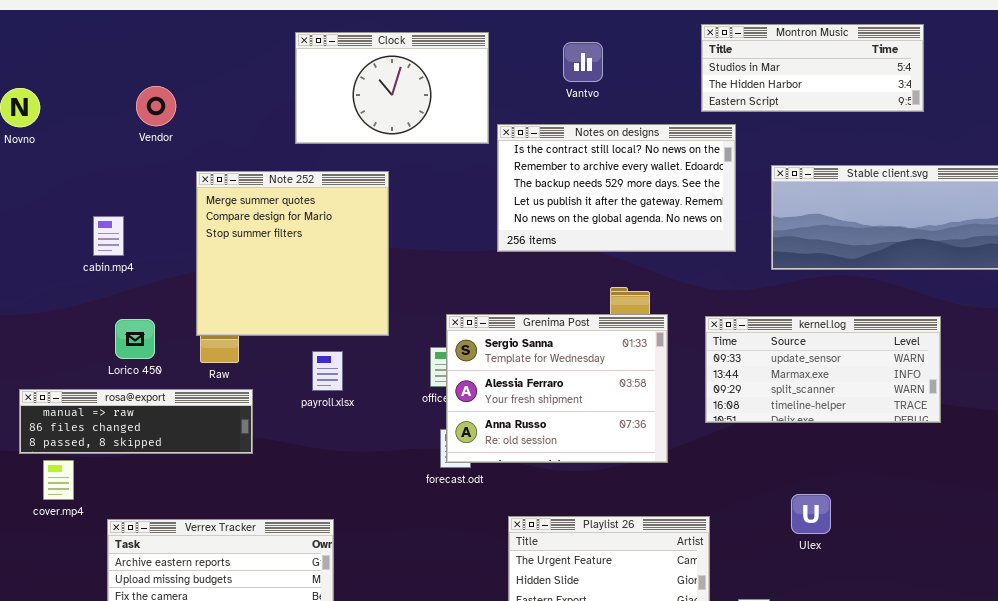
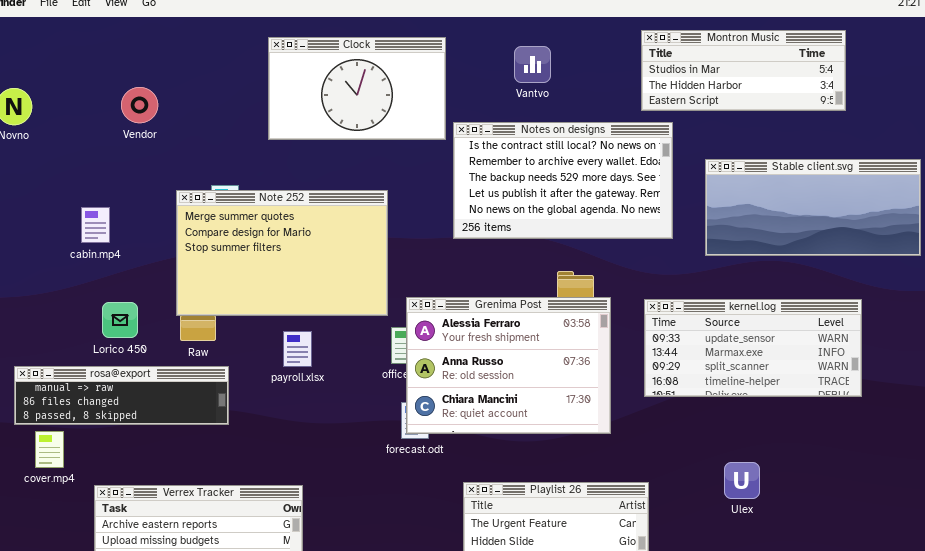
Note 252: [196,171,389,336] -> [176,190,388,316], resized
Grenima Post: [446,314,668,463] -> [406,297,611,434], scrolled down 1 row

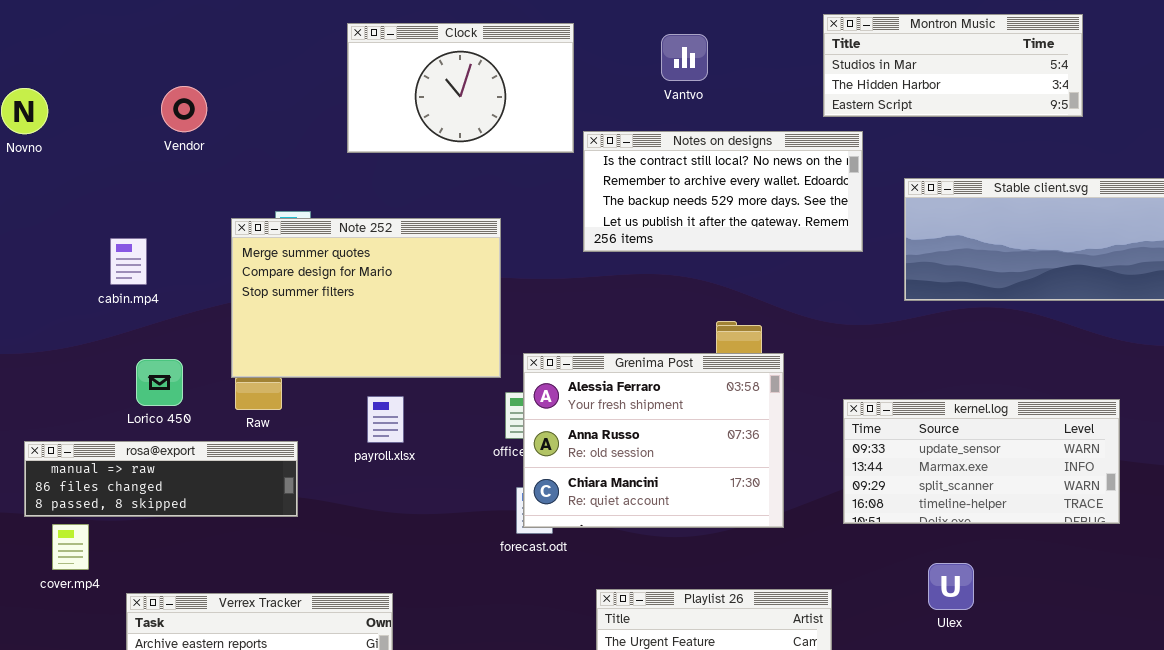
Notes on designs: [453,122,673,239] -> [583,131,863,252], resized
kernel.log: [644,299,862,397] -> [843,399,1120,524], moved

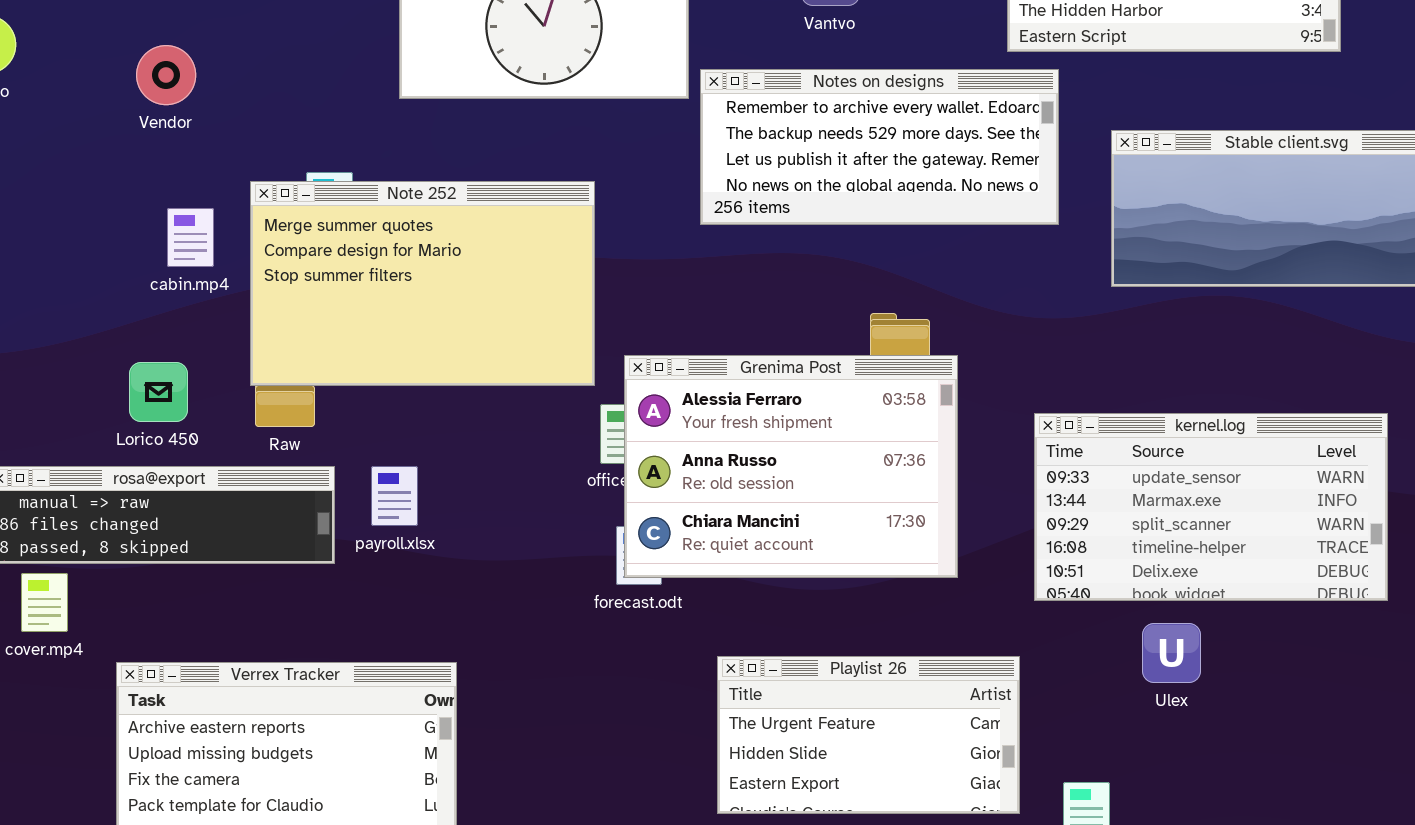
Vendor: [161,86,207,132] -> [136,45,196,105], moved
Notes on designs: [583,131,863,252] -> [700,69,1059,225], scrolled down 1 row
cabin.mp4: [110,238,147,285] -> [167,208,214,267], moved
payroll.xlsx: [367,396,404,443] -> [371,466,418,526], moved
kernel.log: [843,399,1120,524] -> [1034,413,1388,601], resized

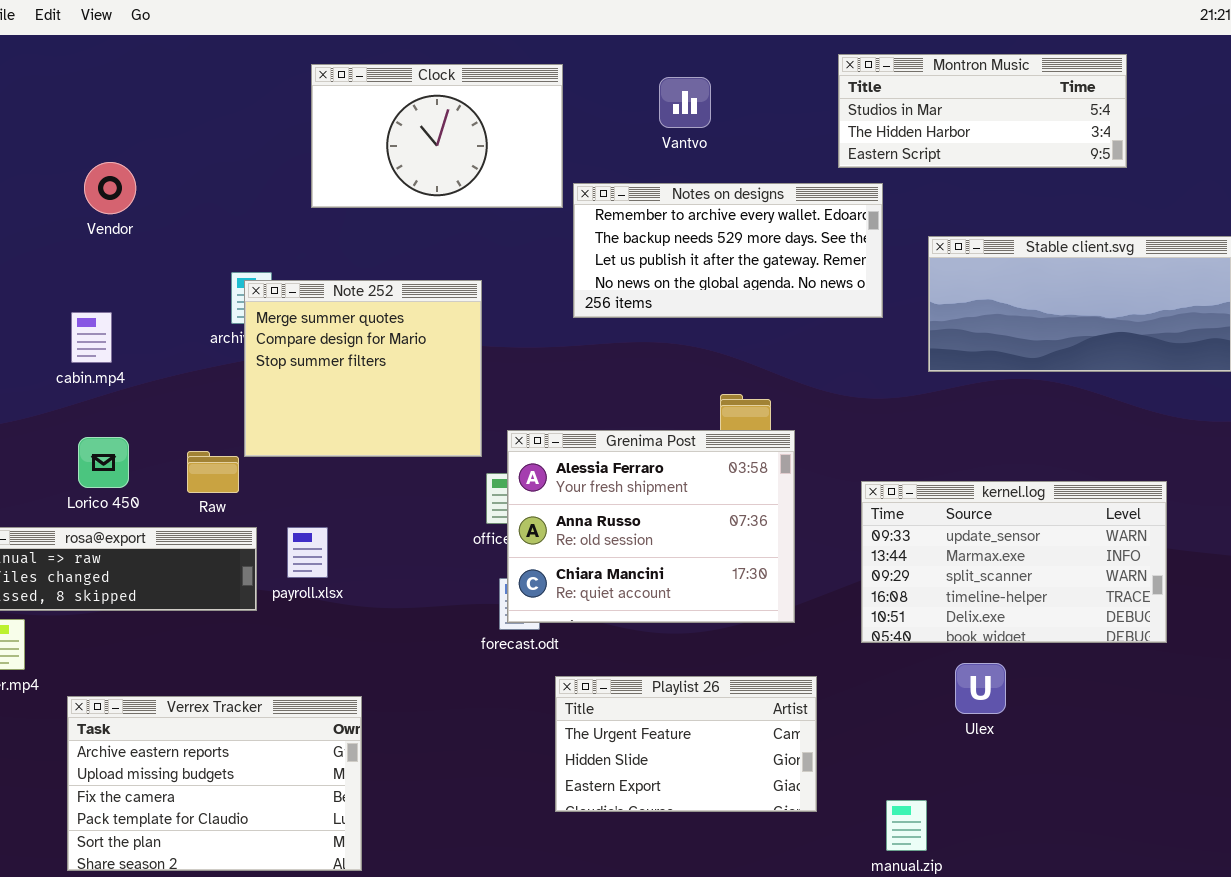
Note 252: [250,181,595,386] -> [244,280,482,457], resized
cabin.mp4: [167,208,214,267] -> [71,312,112,363], moved
Playlist 26: [717,656,1020,814] -> [555,676,817,812], moved

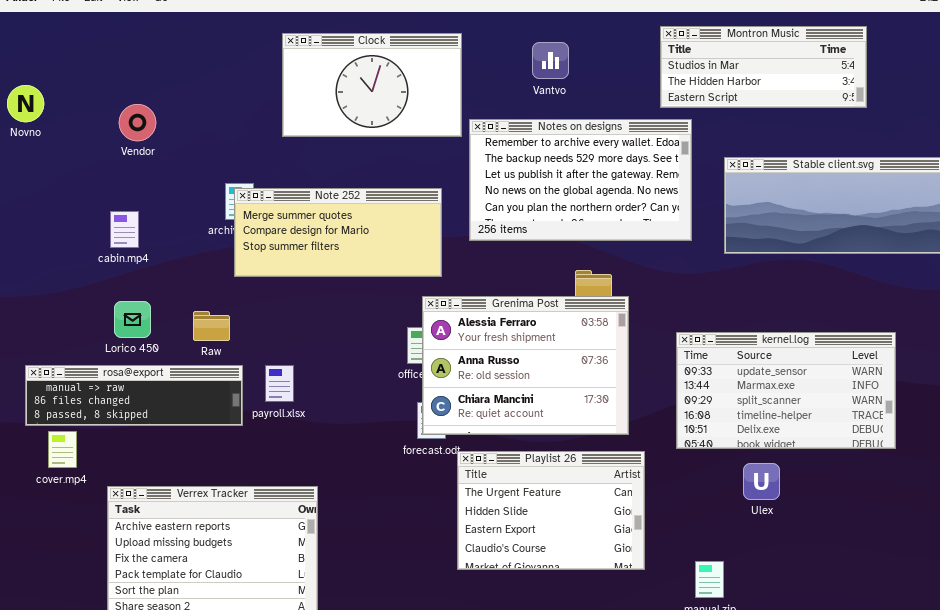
Notes on designs: [573,183,883,318] -> [469,119,692,241], resized
Note 252: [244,280,482,457] -> [234,188,442,277], resized
Playlist 26: [555,676,817,812] -> [457,451,645,570], resized

